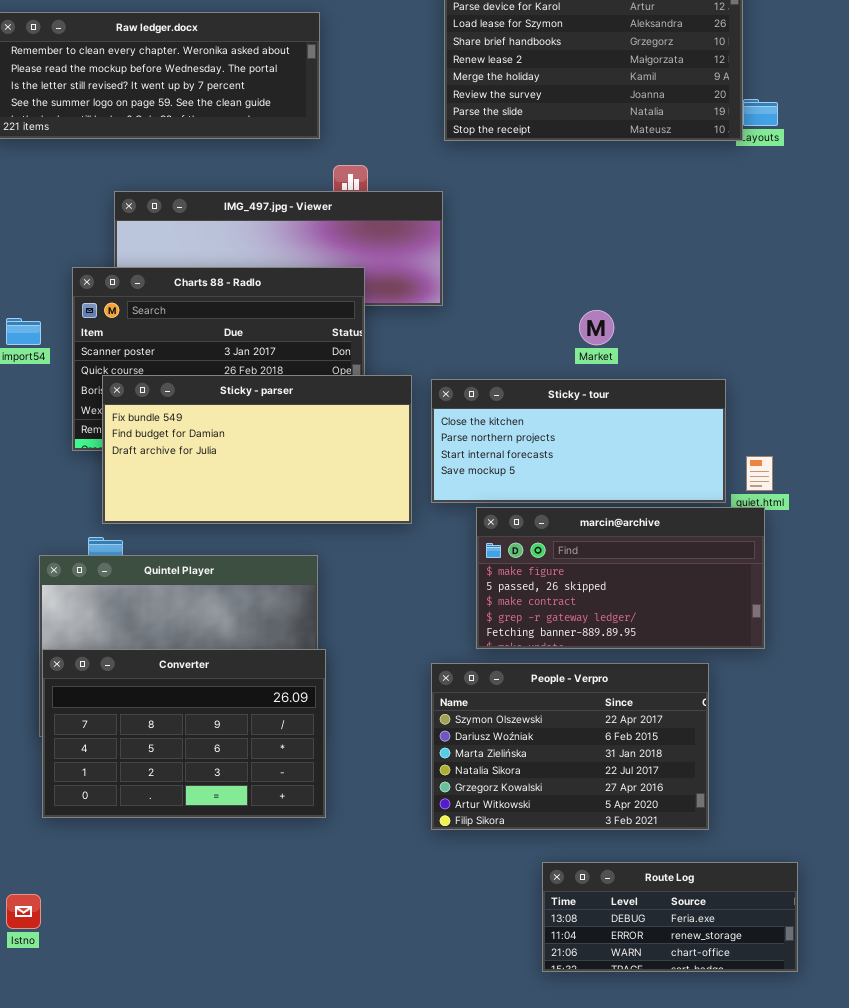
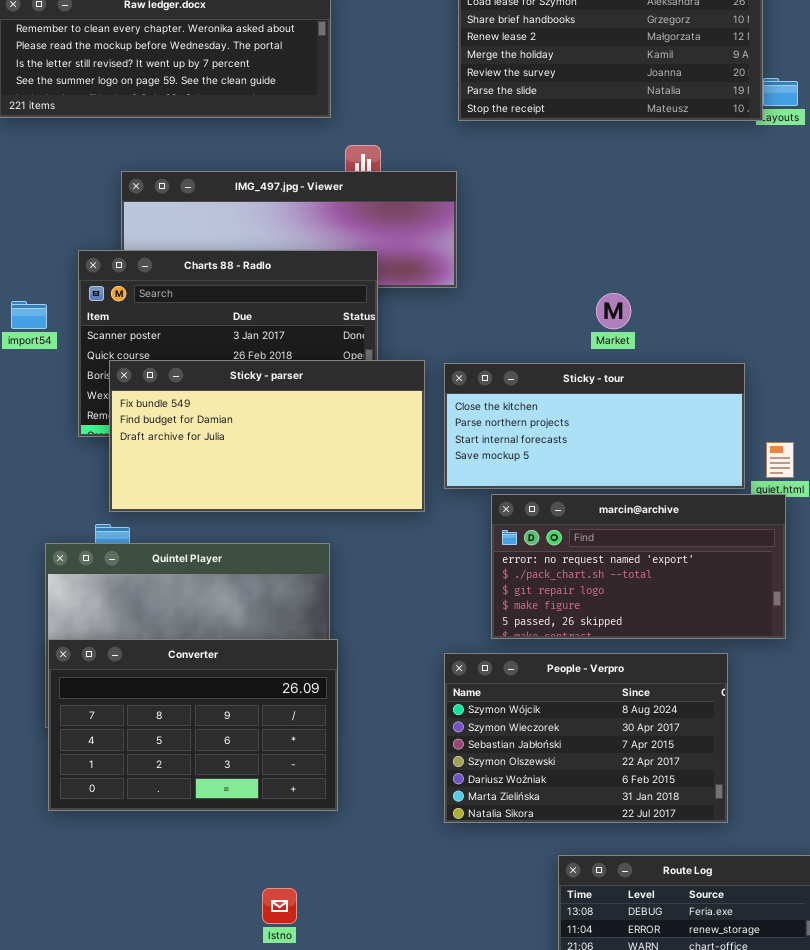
marcin@archive: [476,507,765,649] -> [491,494,786,639], scrolled up 3 rows
People - Verpro: [431,663,709,830] -> [444,653,728,823], scrolled up 3 rows
Istno: [6,894,41,929] -> [262,888,297,924], moved

